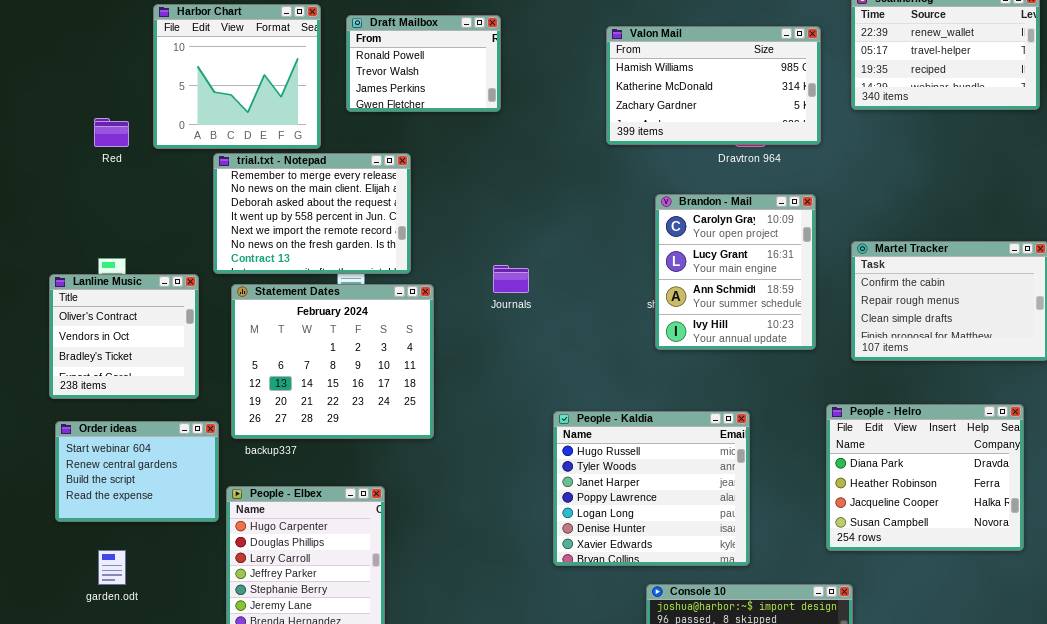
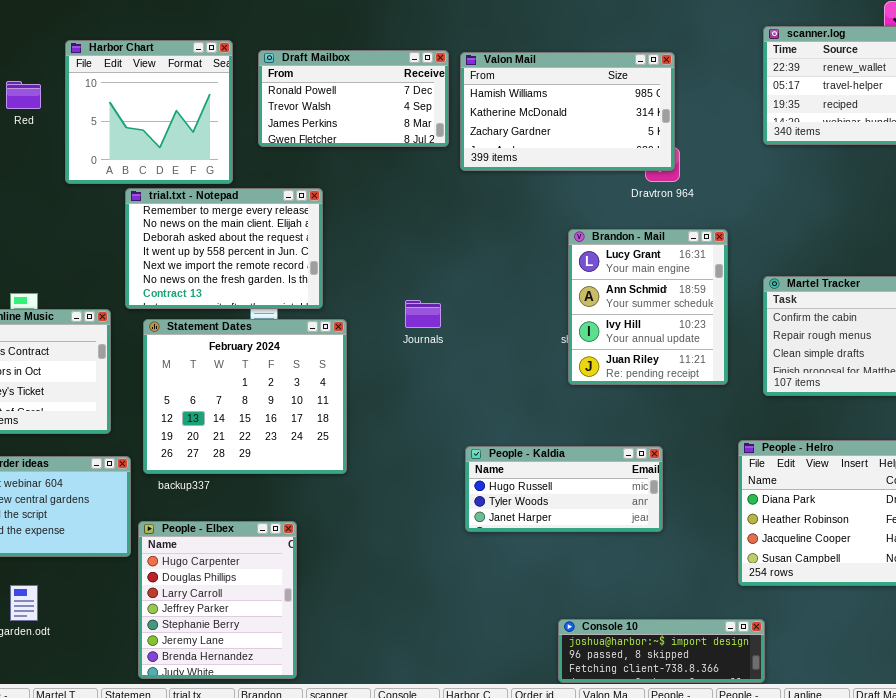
Draft Mailbox: [346,15,501,112] -> [258,50,449,147], resized
Valon Mail: [606,26,821,145] -> [460,52,675,171], moved
Red: [94,118,129,147] -> [6,81,41,109], moved
Brandon - Mail: [655,194,816,350] -> [568,229,728,385], scrolled down 1 row
People - Kaldia: [553,411,750,566] -> [465,446,663,532], resized

